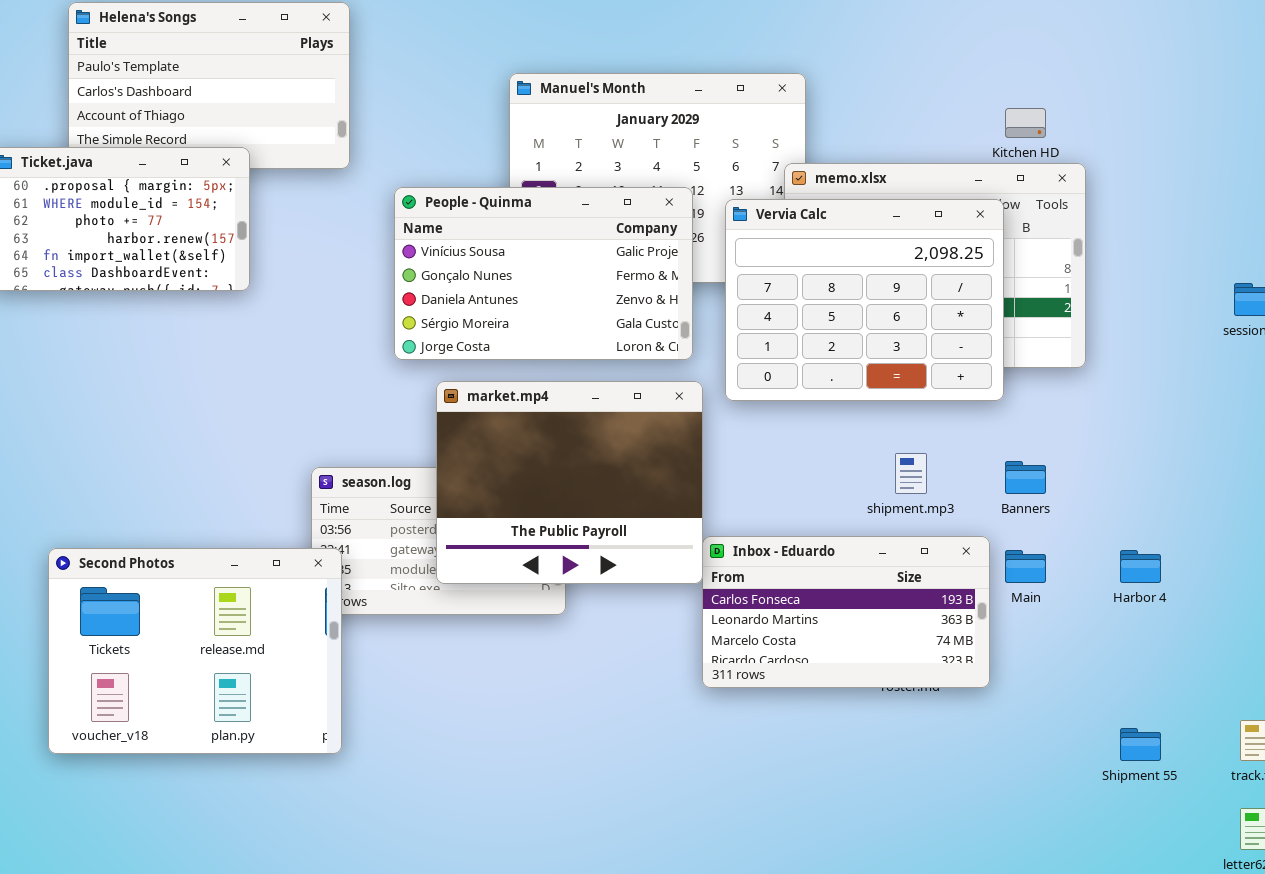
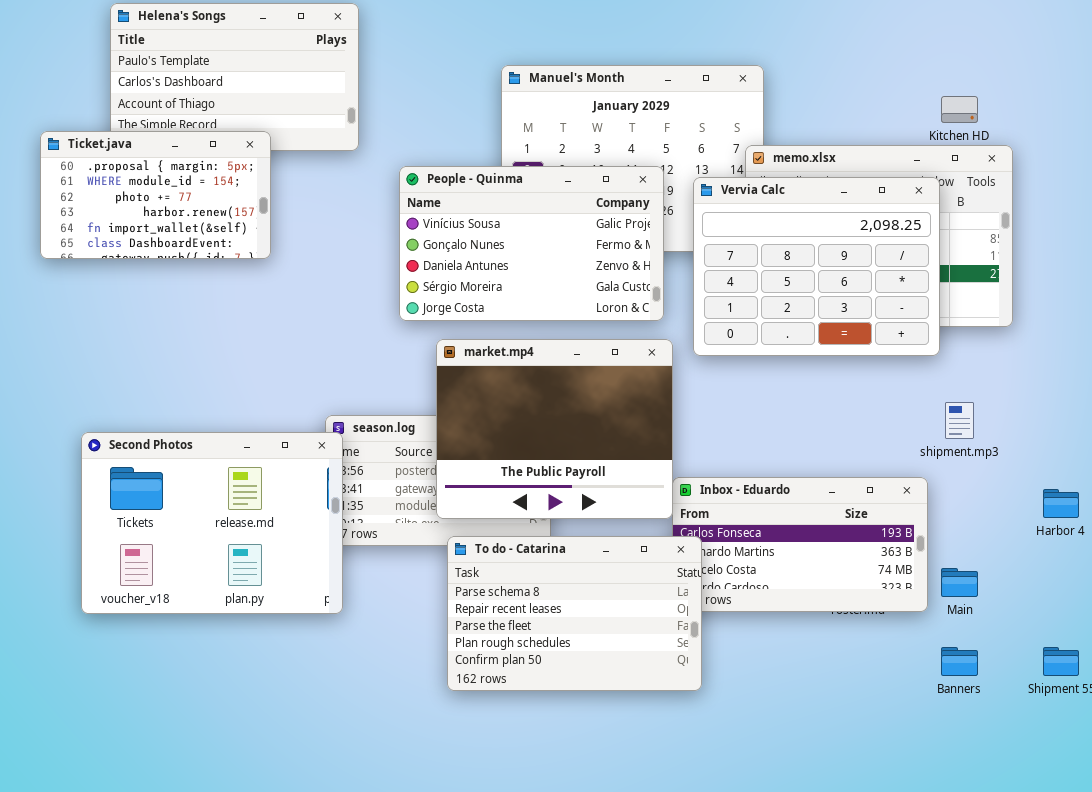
shipment.mp3: [895,453,927,494] -> [945,402,974,439], moved
Banners: [1005,461,1046,494] -> [941,647,978,676], moved
Second Photos: [48,548,342,754] -> [81,432,343,614], moved
Main: [1005,550,1046,583] -> [941,568,978,597], moved
To do - Catarina: none -> [447,536,702,691], opened

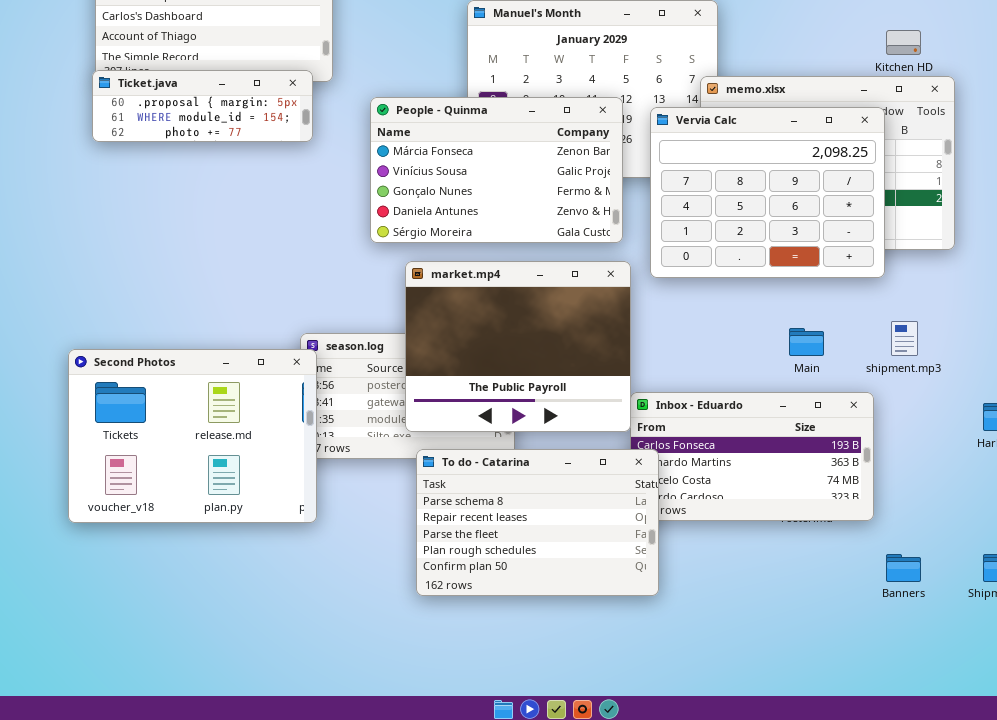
Ticket.java: [40,131,271,259] -> [92,70,313,142], moved, resized
People - Quinma: [399,166,664,321] -> [370,97,623,243], scrolled up 1 row
Main: [941,568,978,597] -> [789,328,824,356], moved

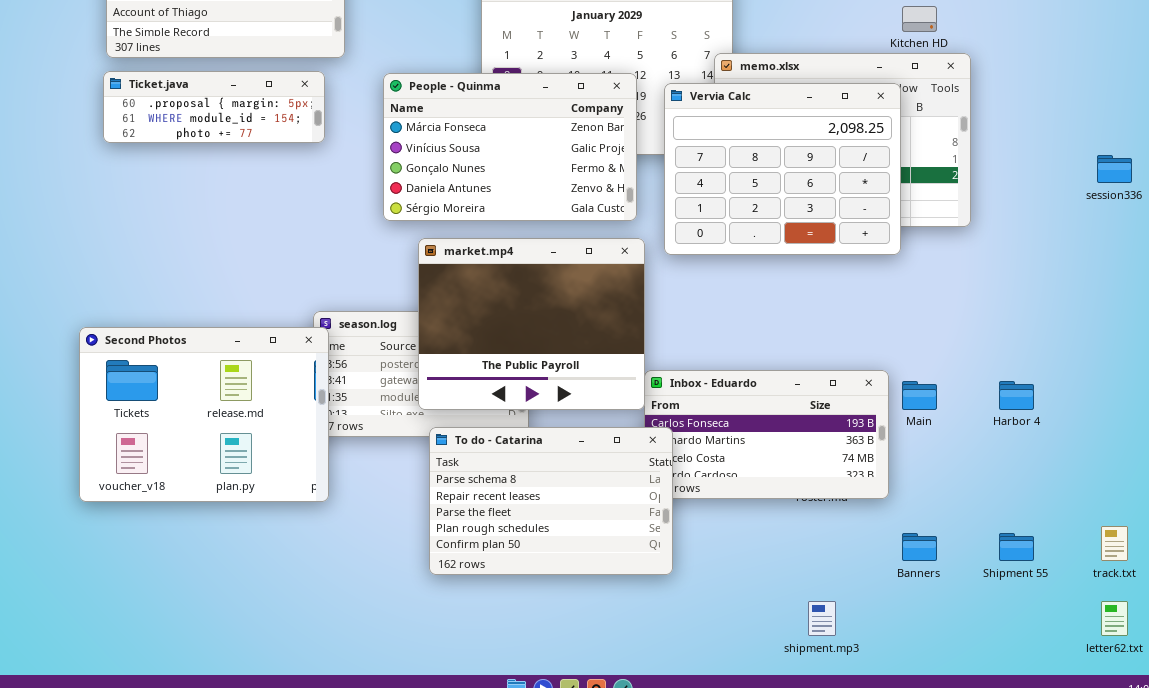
Ticket.java: [92,70,313,142] -> [103,71,325,143], moved
shipment.mp3: [891,321,918,356] -> [808,601,836,636], moved
Main: [789,328,824,356] -> [902,381,937,410], moved

